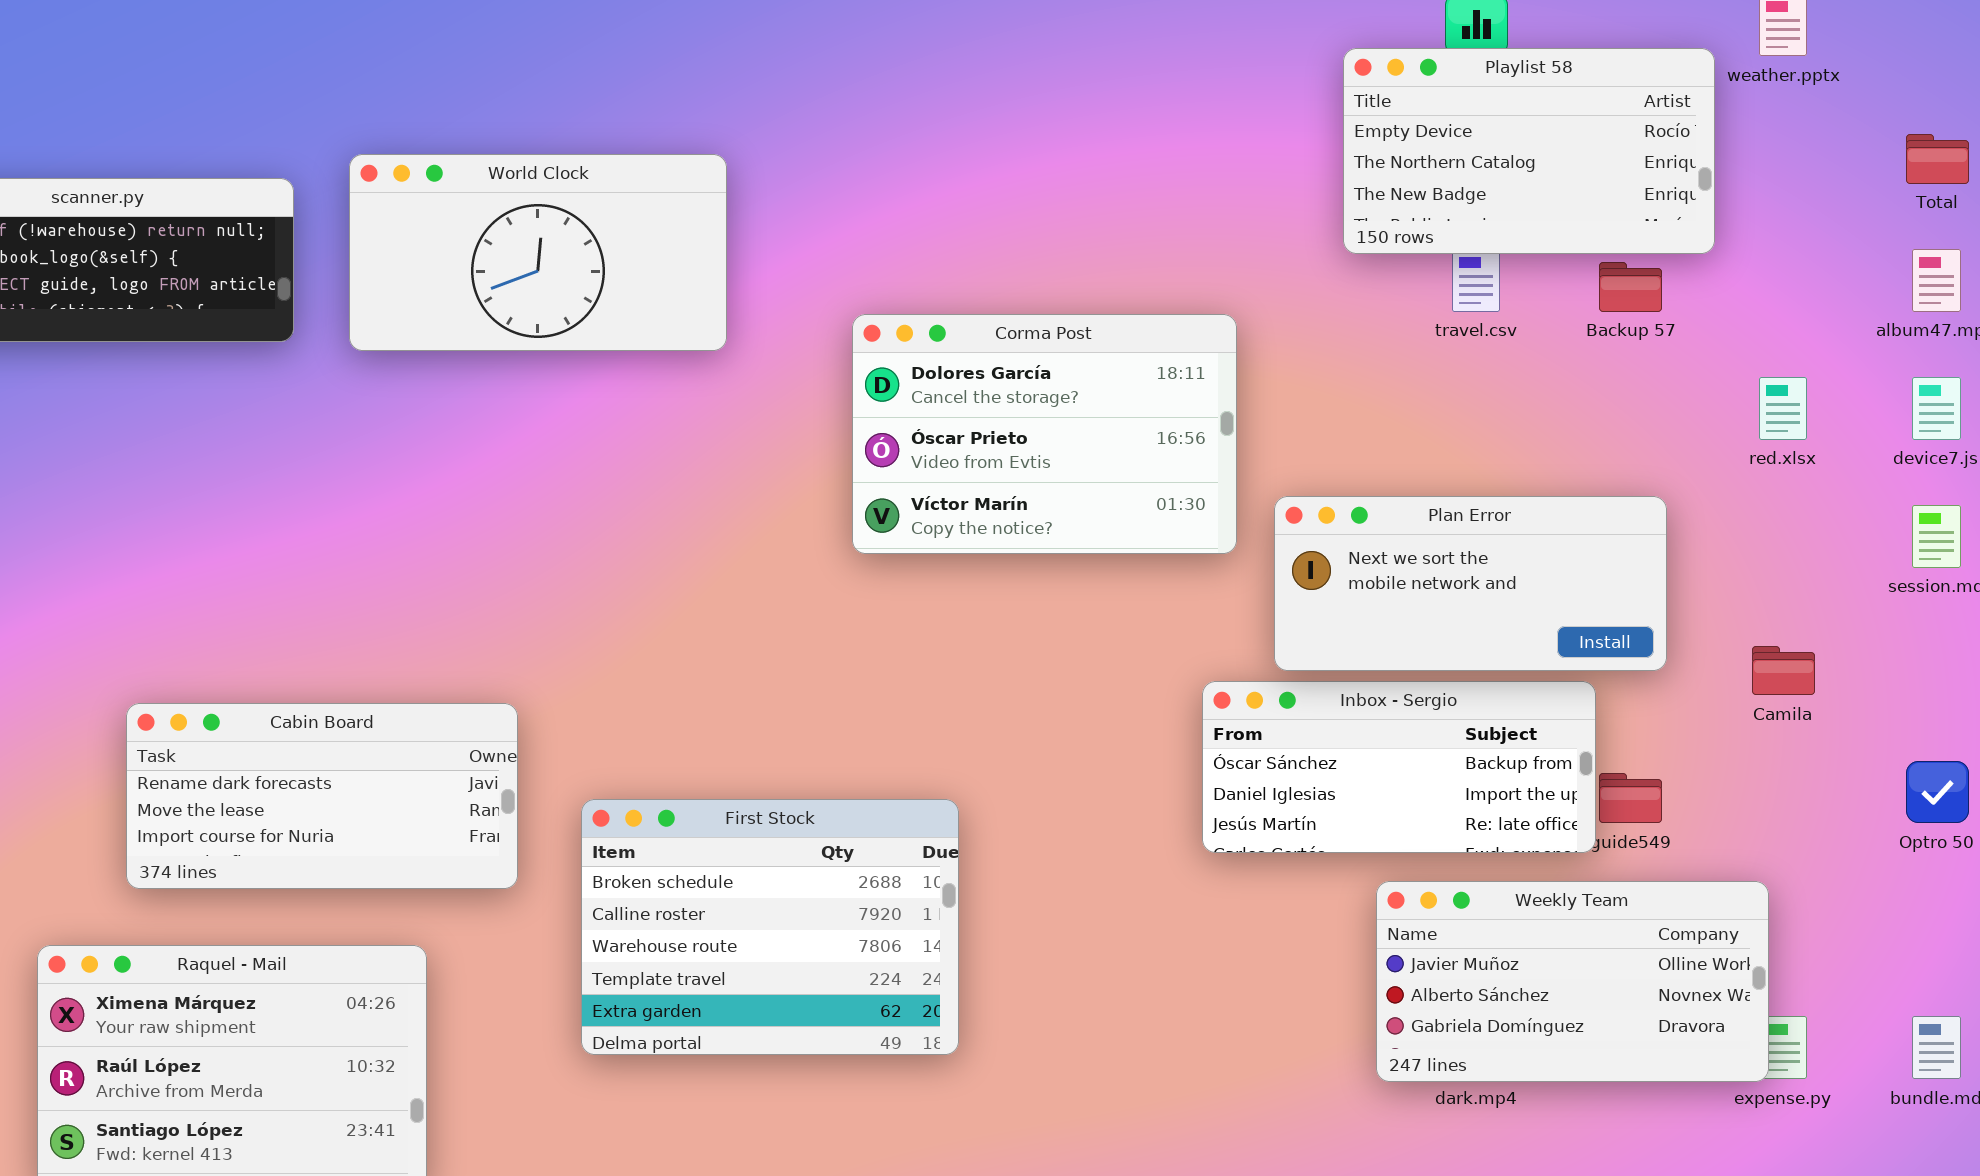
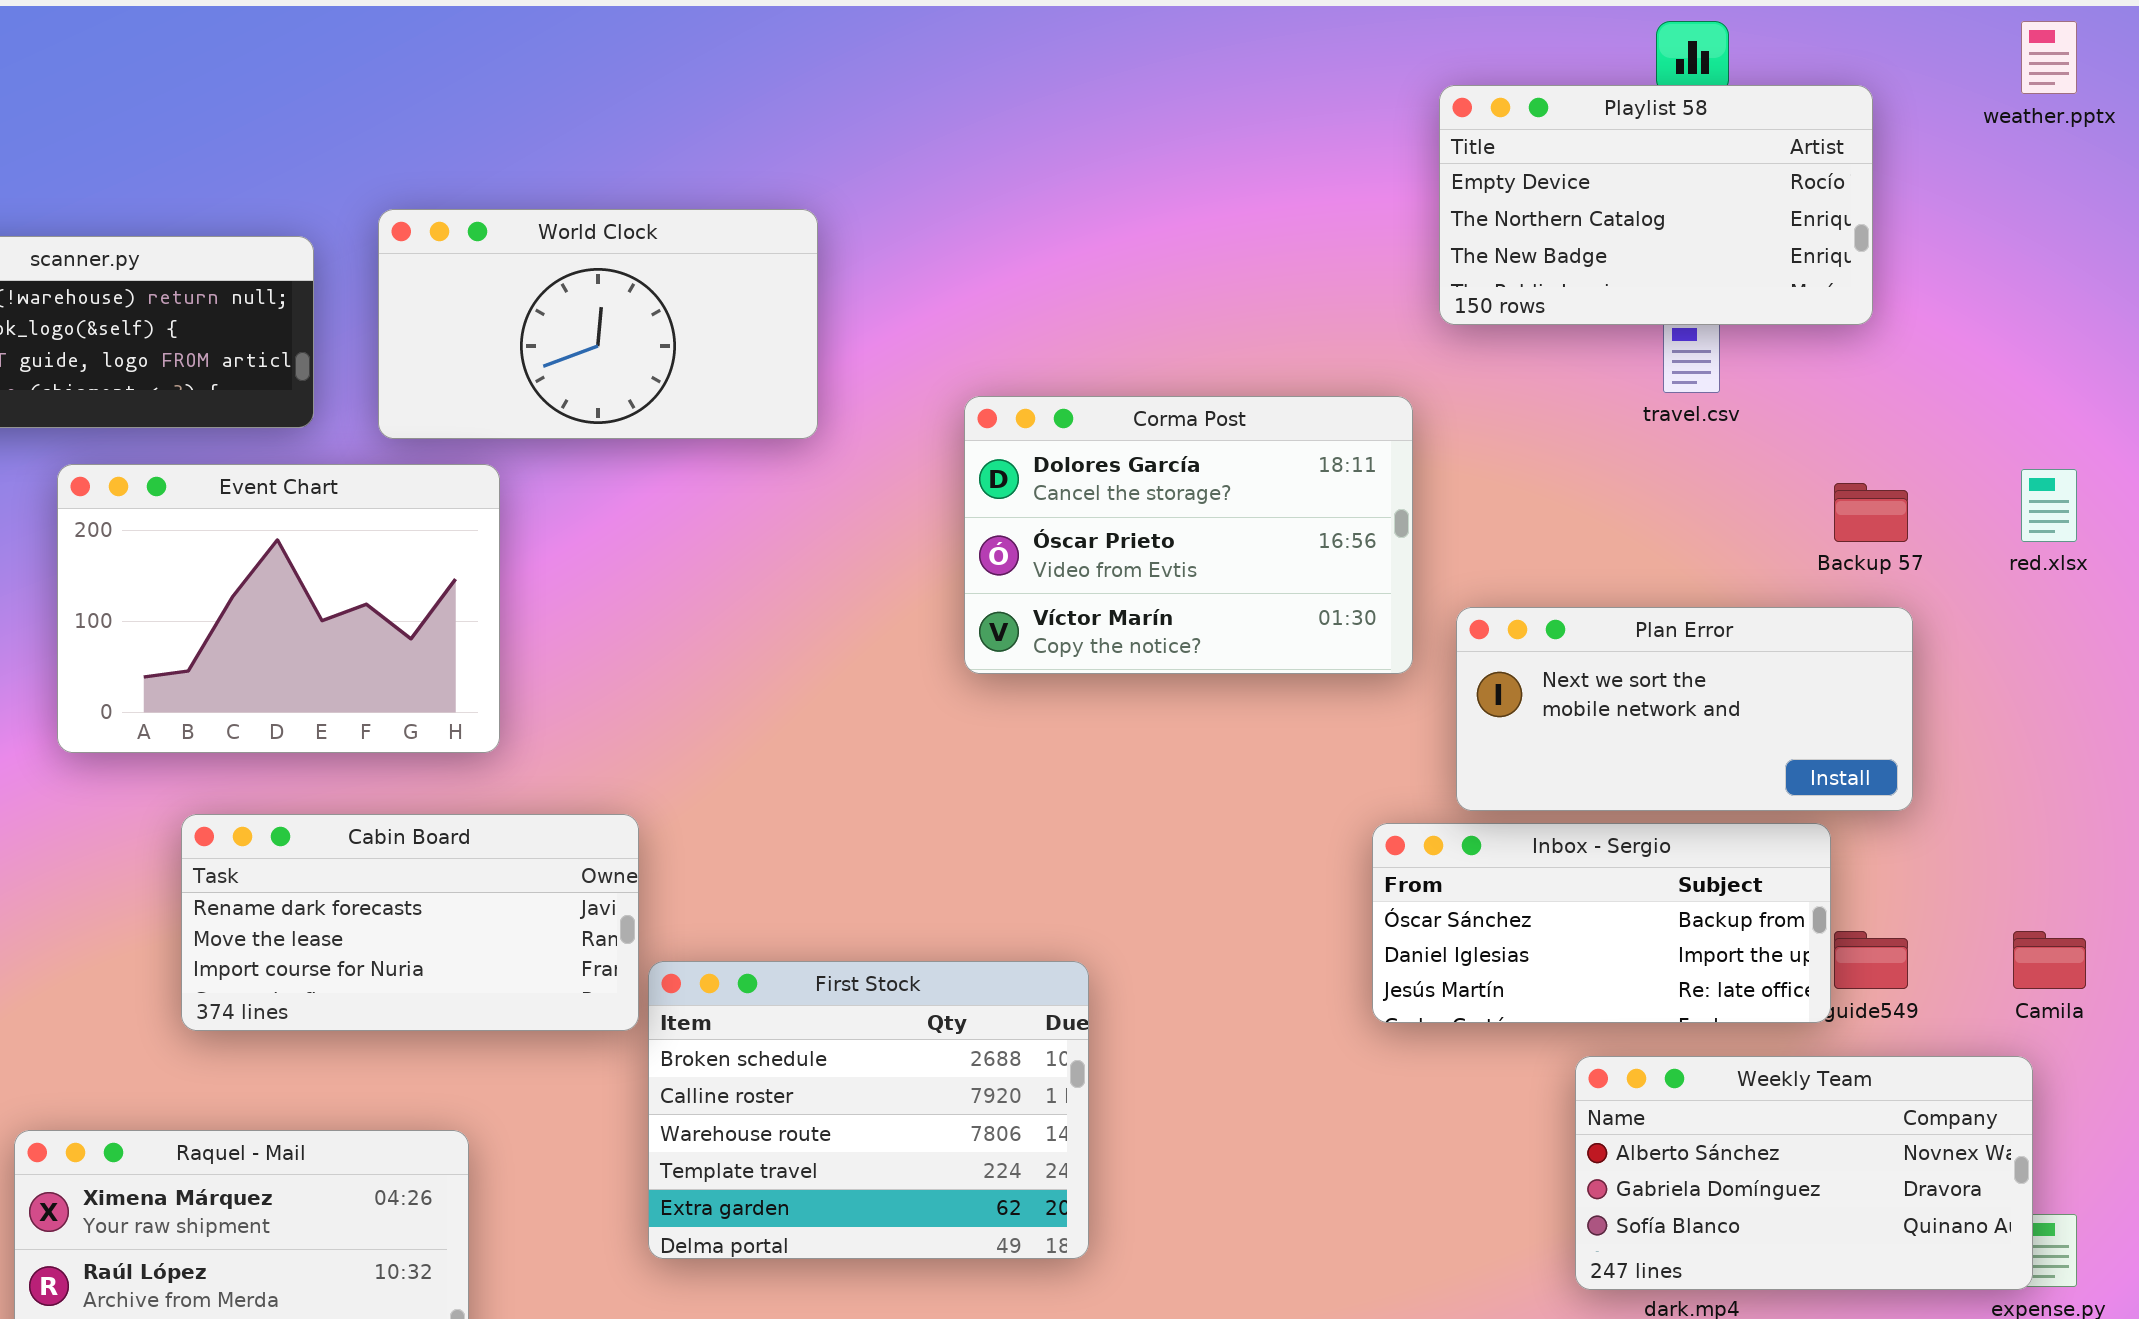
Playlist 58: [1343,48,1715,254] -> [1439,85,1873,325], moved
Backup 57: [1599,262,1662,312] -> [1834,483,1908,542], moved
Event Chart: none -> [57,464,500,753], opened
Camila: [1752,646,1815,695] -> [2013,931,2086,989], moved
Cabin Board: [126,703,518,889] -> [181,814,639,1031], moved
Weekly Team: [1376,881,1769,1082] -> [1575,1056,2033,1290], scrolled down 1 row

